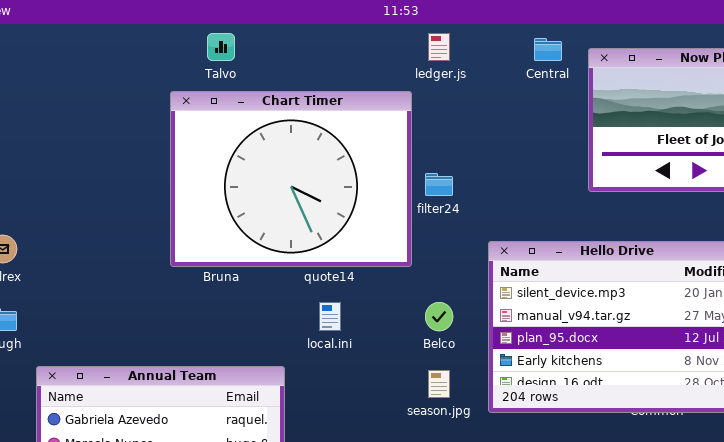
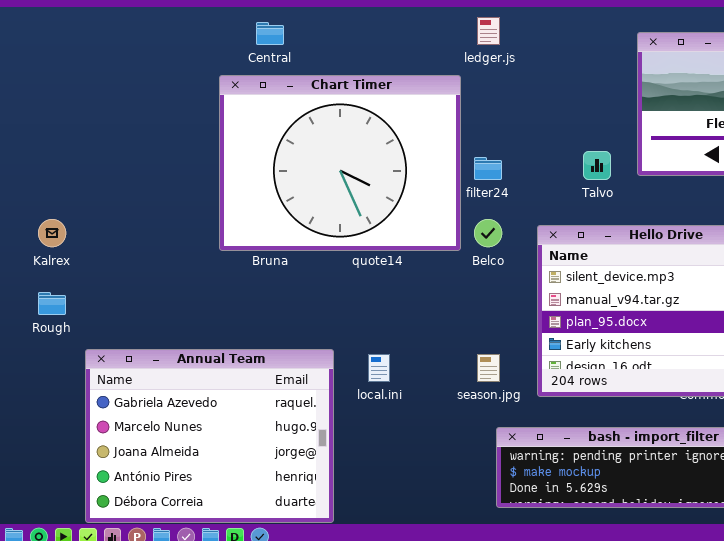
Talvo: [207,33,235,61] -> [583,151,611,180], moved
Central: [534,38,562,61] -> [256,22,284,45], moved
local.ini: [319,302,341,331] -> [368,354,390,382], moved
Belco: [425,302,453,331] -> [474,219,502,247], moved

